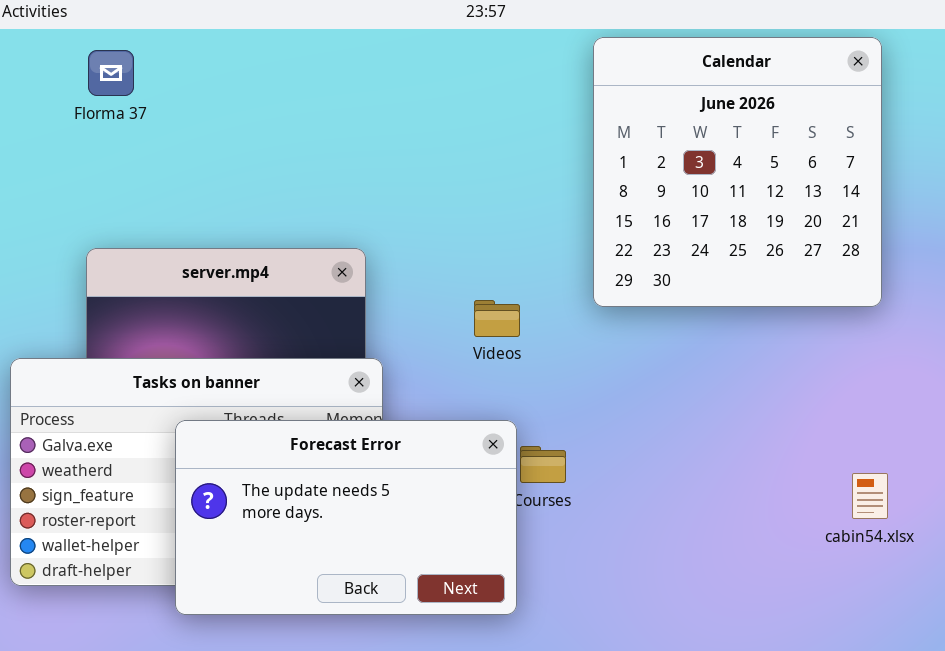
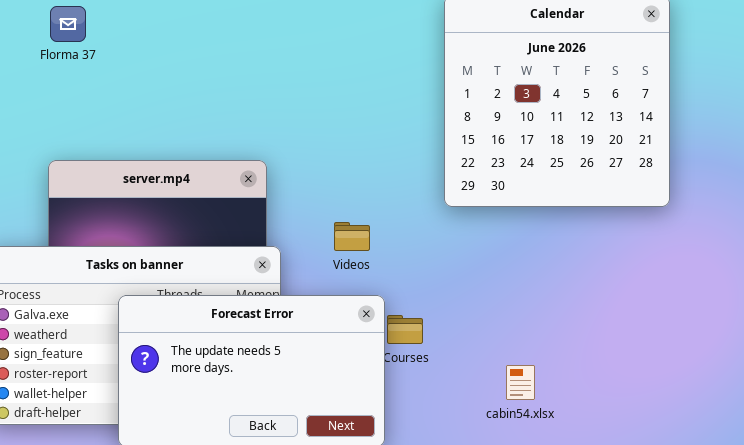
Videos: [474,300,520,337] -> [334,222,370,251], moved
cabin54.xlsx: [852,473,888,519] -> [506,365,535,400], moved

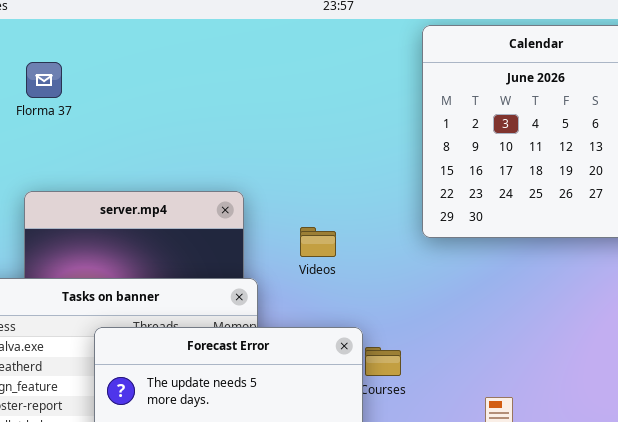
Florma 37: [50,6,86,42] -> [26,62,62,98], moved
Videos: [334,222,370,251] -> [300,227,336,257], moved

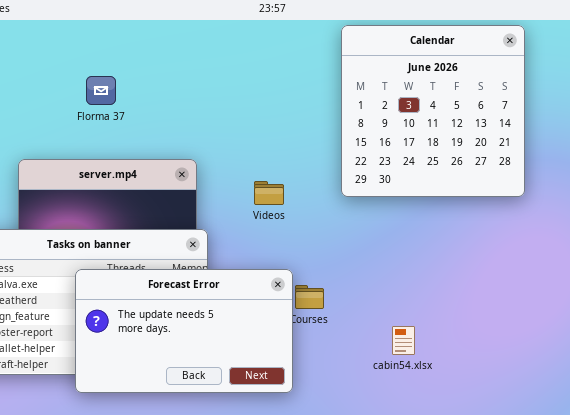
Florma 37: [26,62,62,98] -> [86,76,116,105], moved
Videos: [300,227,336,257] -> [254,181,284,205], moved

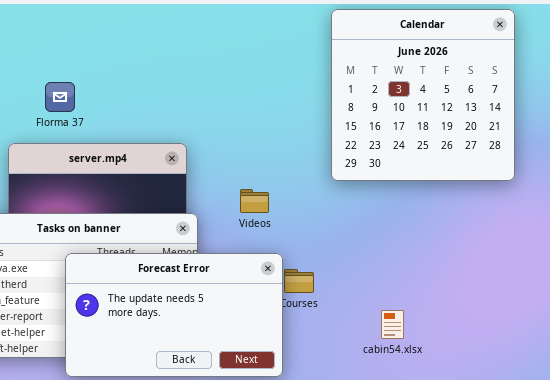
Florma 37: [86,76,116,105] -> [45,82,75,112], moved
Videos: [254,181,284,205] -> [240,189,269,213], moved

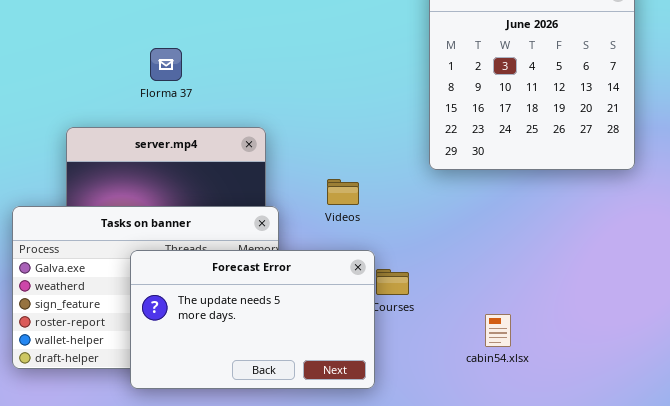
Florma 37: [45,82,75,112] -> [150,48,182,81], moved

